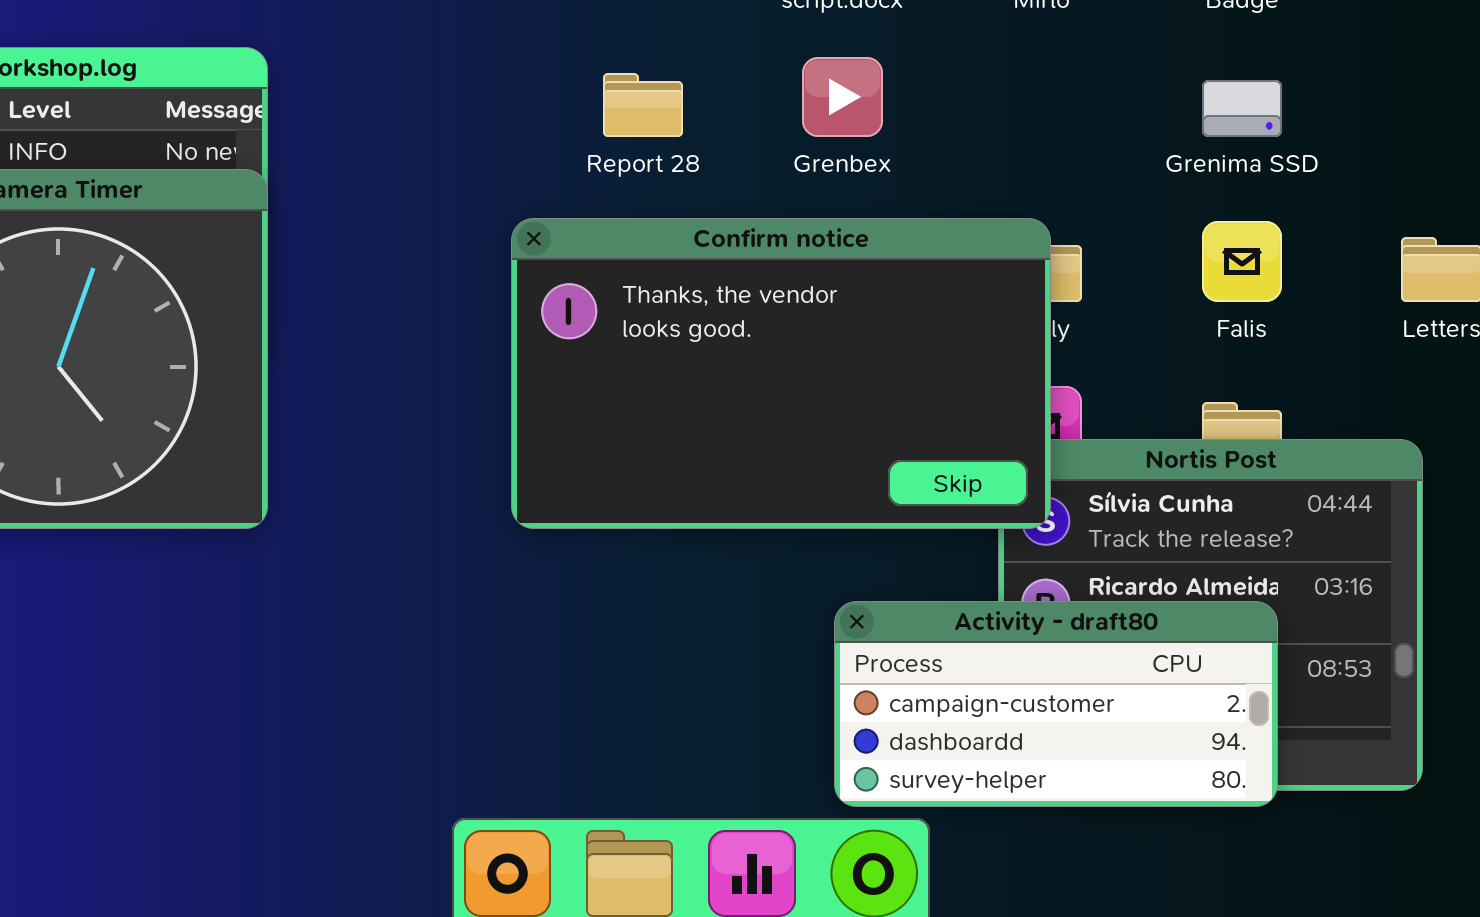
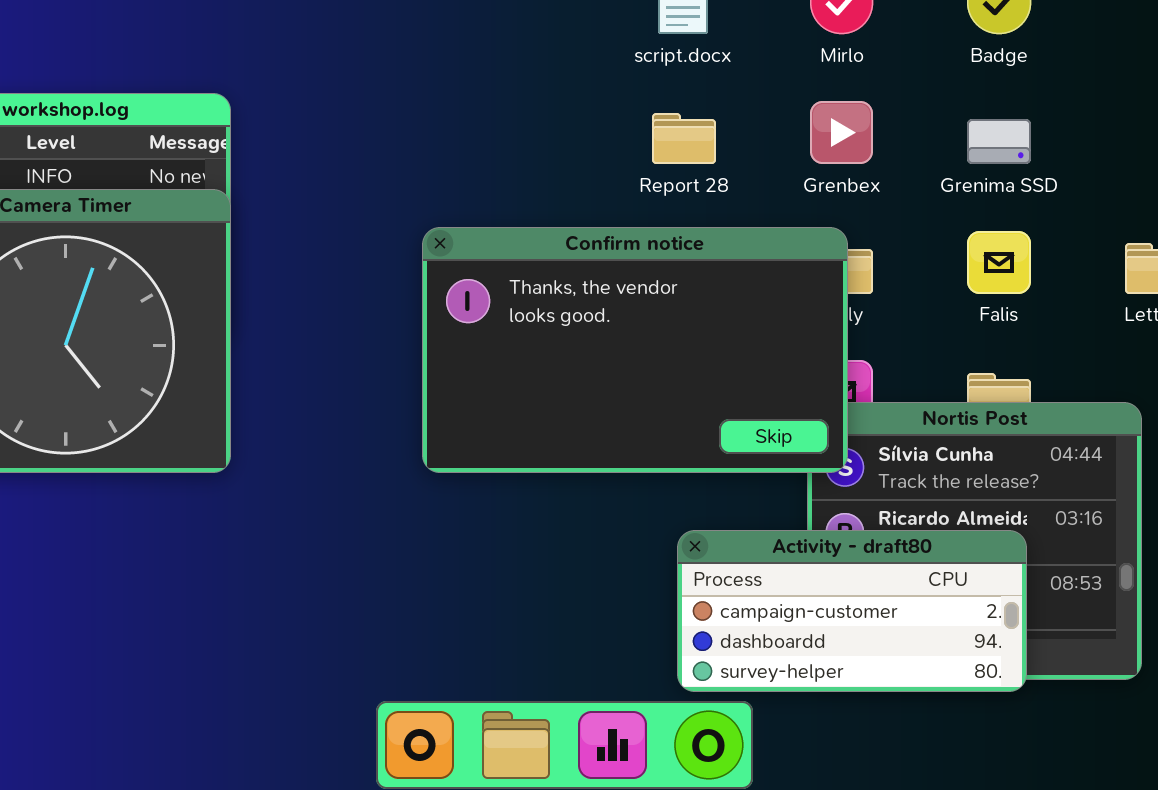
Grenbex: [802,57,883,137] -> [810,101,873,164], moved
Report 28: [603,73,683,137] -> [652,113,716,164], moved

